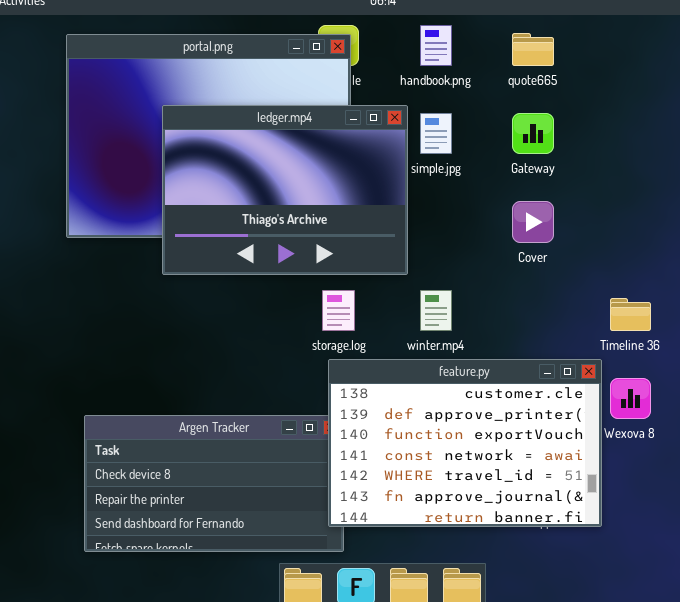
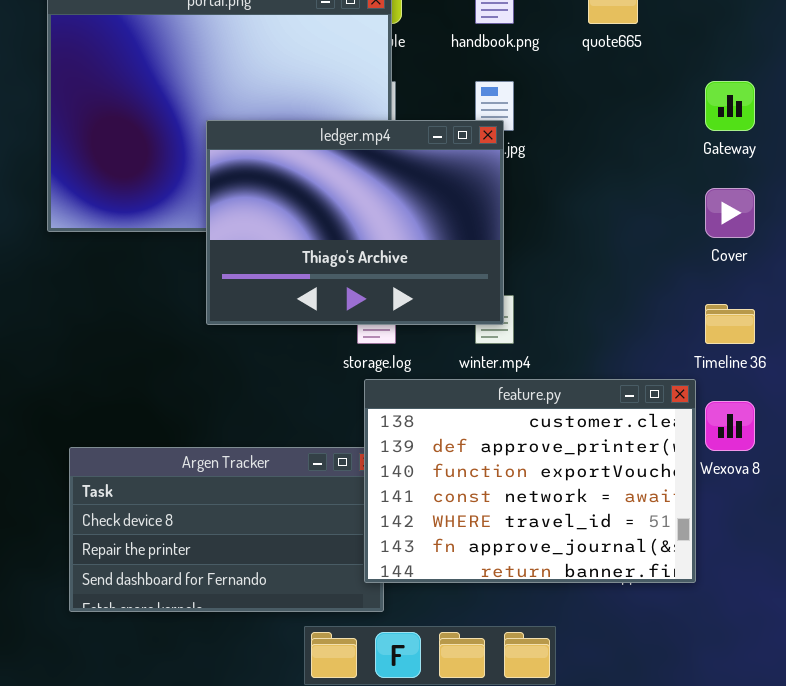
ledger.mp4: [162,105,408,275] -> [206,120,504,325], moved
Gateway: [512,113,554,154] -> [705,81,755,131], moved
Cover: [512,201,554,243] -> [705,188,755,238], moved

